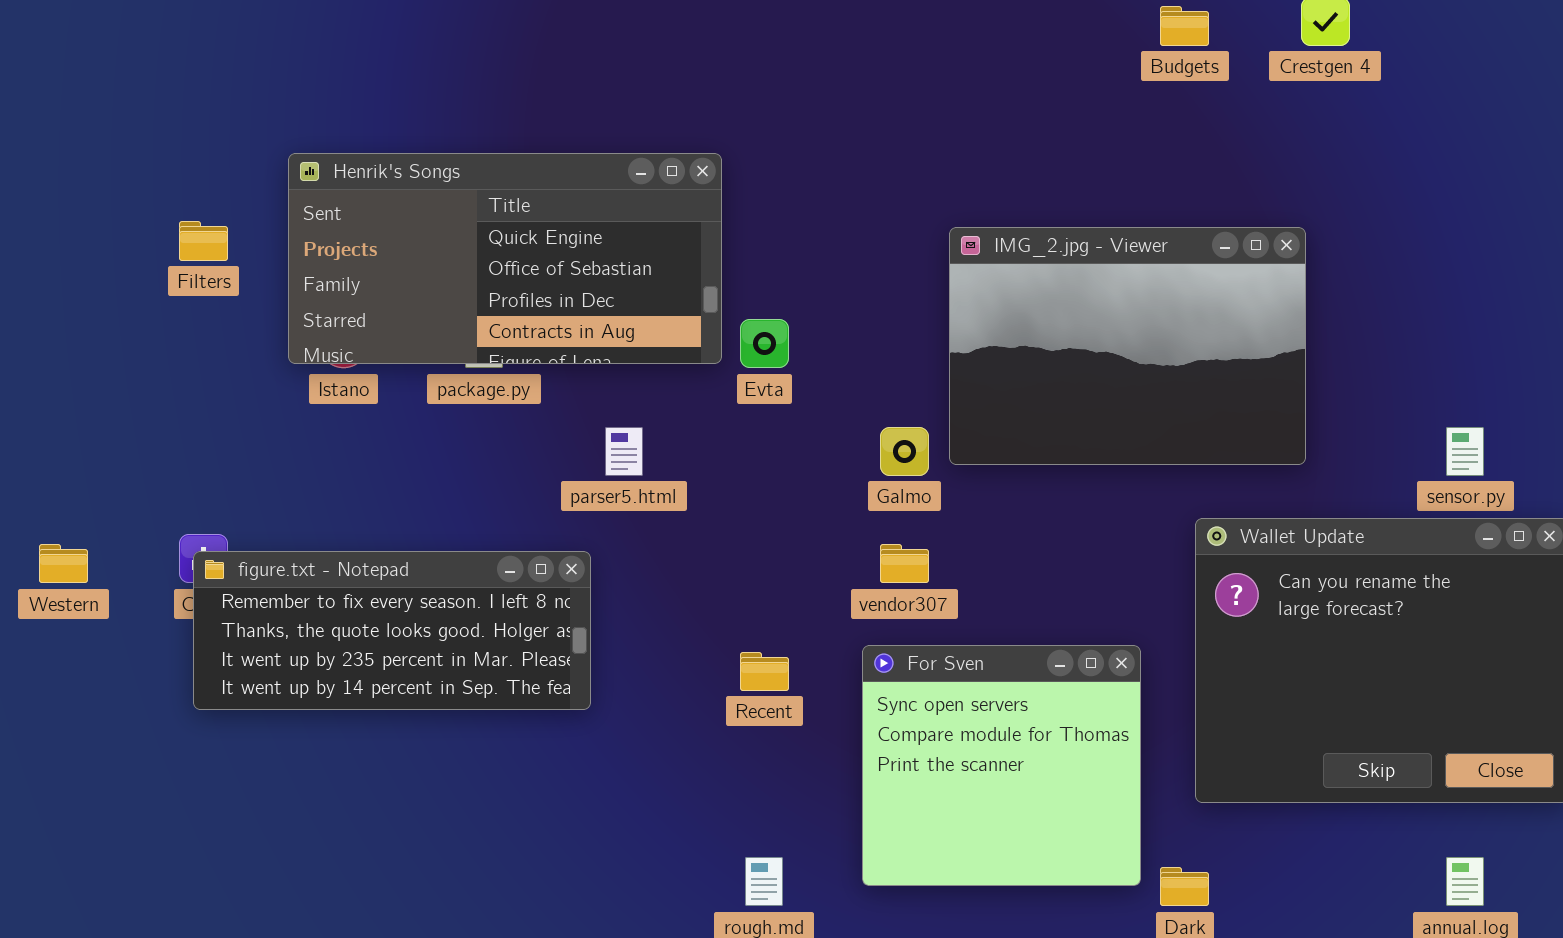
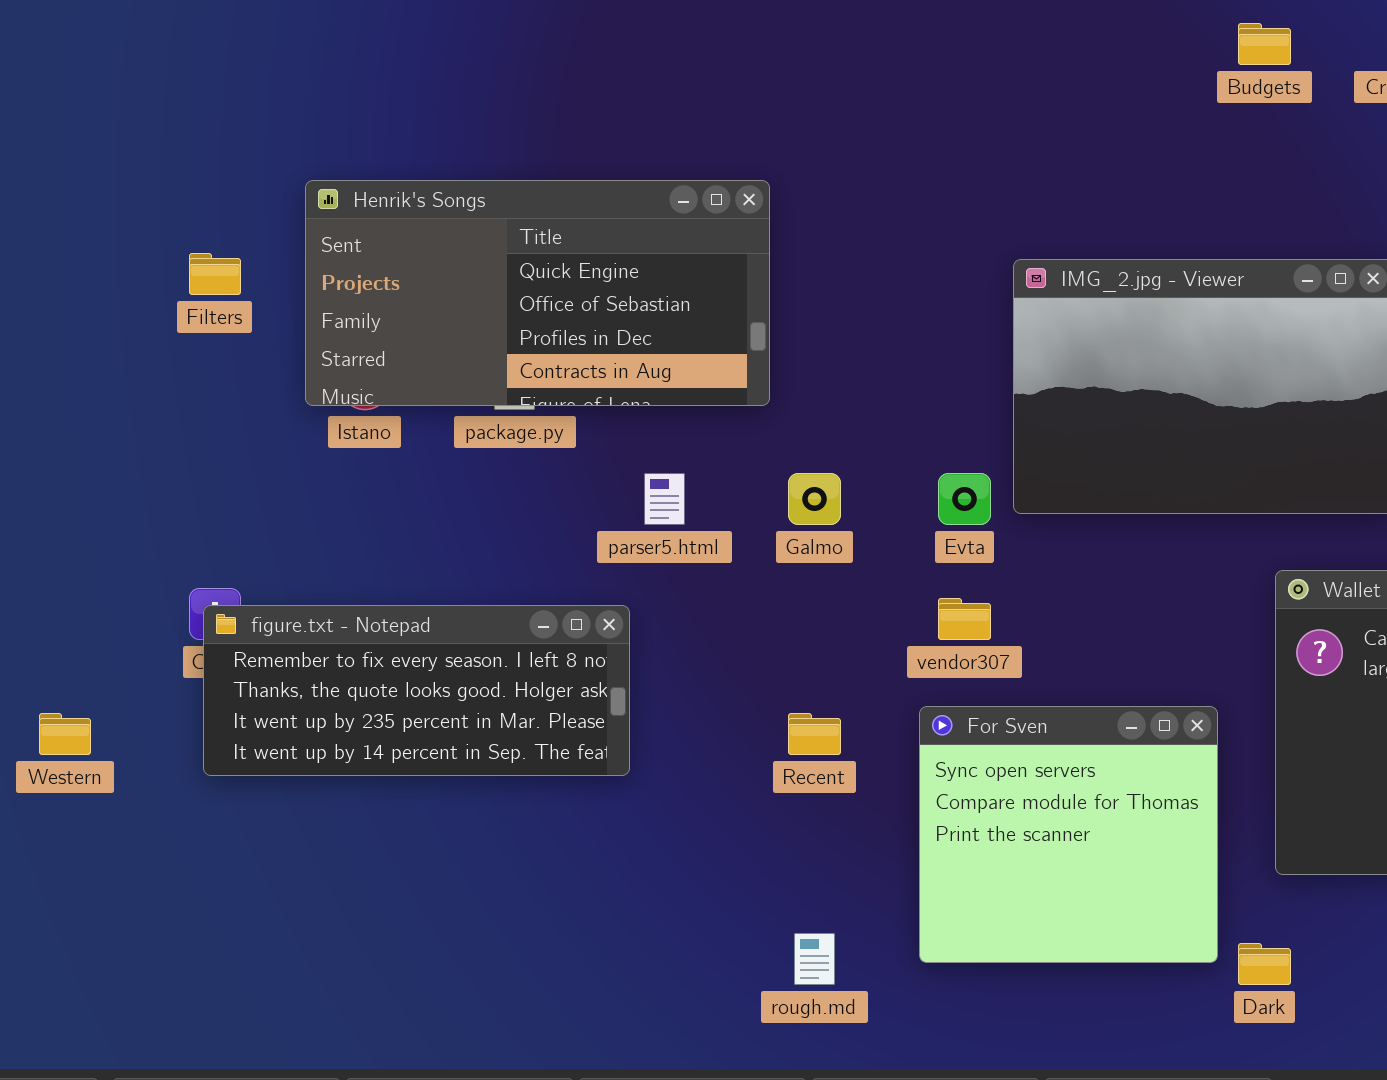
Evta: [740,319,789,368] -> [938,473,991,525], moved
Galmo: [880,427,929,476] -> [788,473,841,525], moved
Western: [39,544,88,583] -> [39,713,91,755], moved

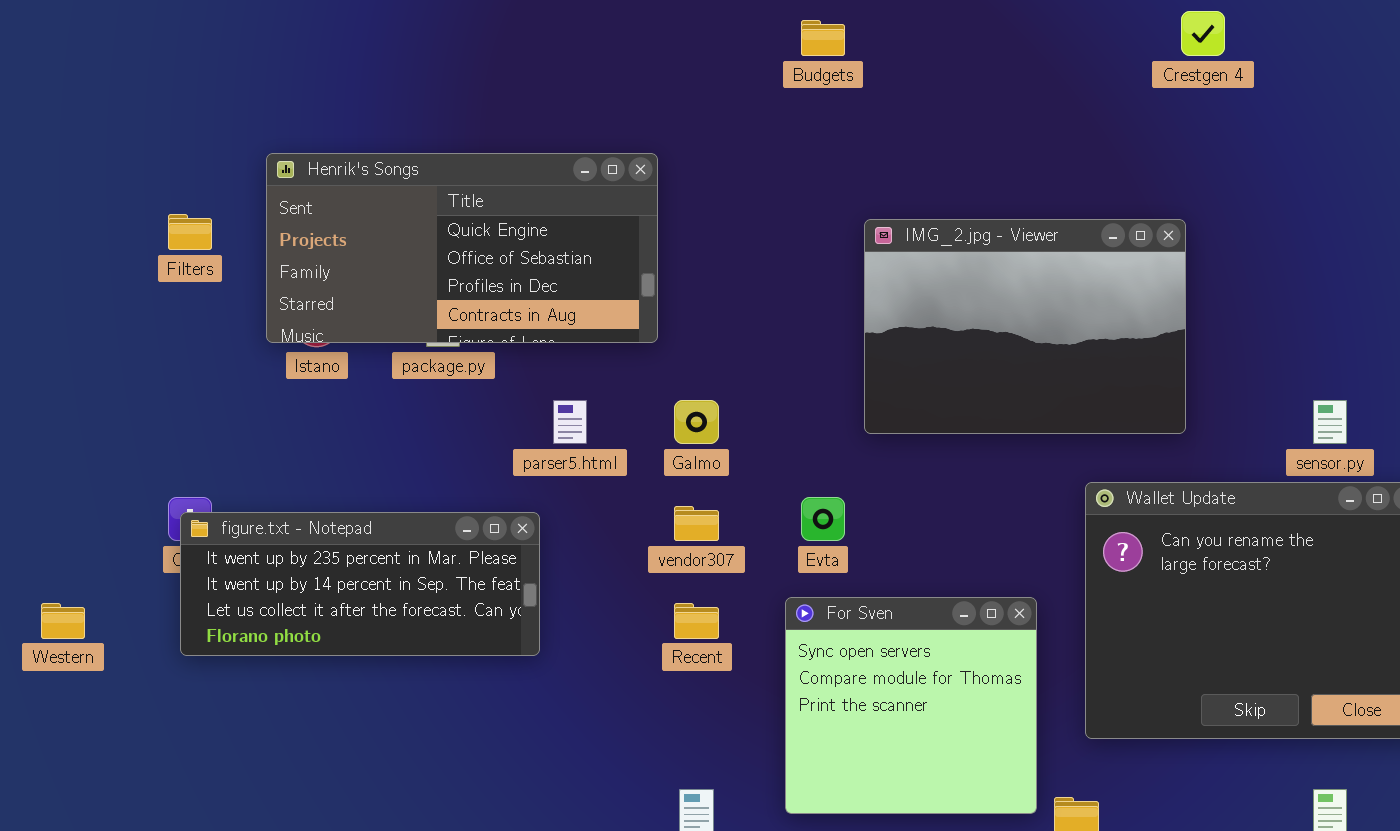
Budgets: [1238,23,1291,65] -> [801,20,845,56], moved
Evta: [938,473,991,525] -> [801,497,845,541], moved
vendor307: [938,598,991,640] -> [674,506,719,541], moved
figure.txt - Notepad: [203,605,630,776] -> [180,512,540,656], scrolled down 2 rows

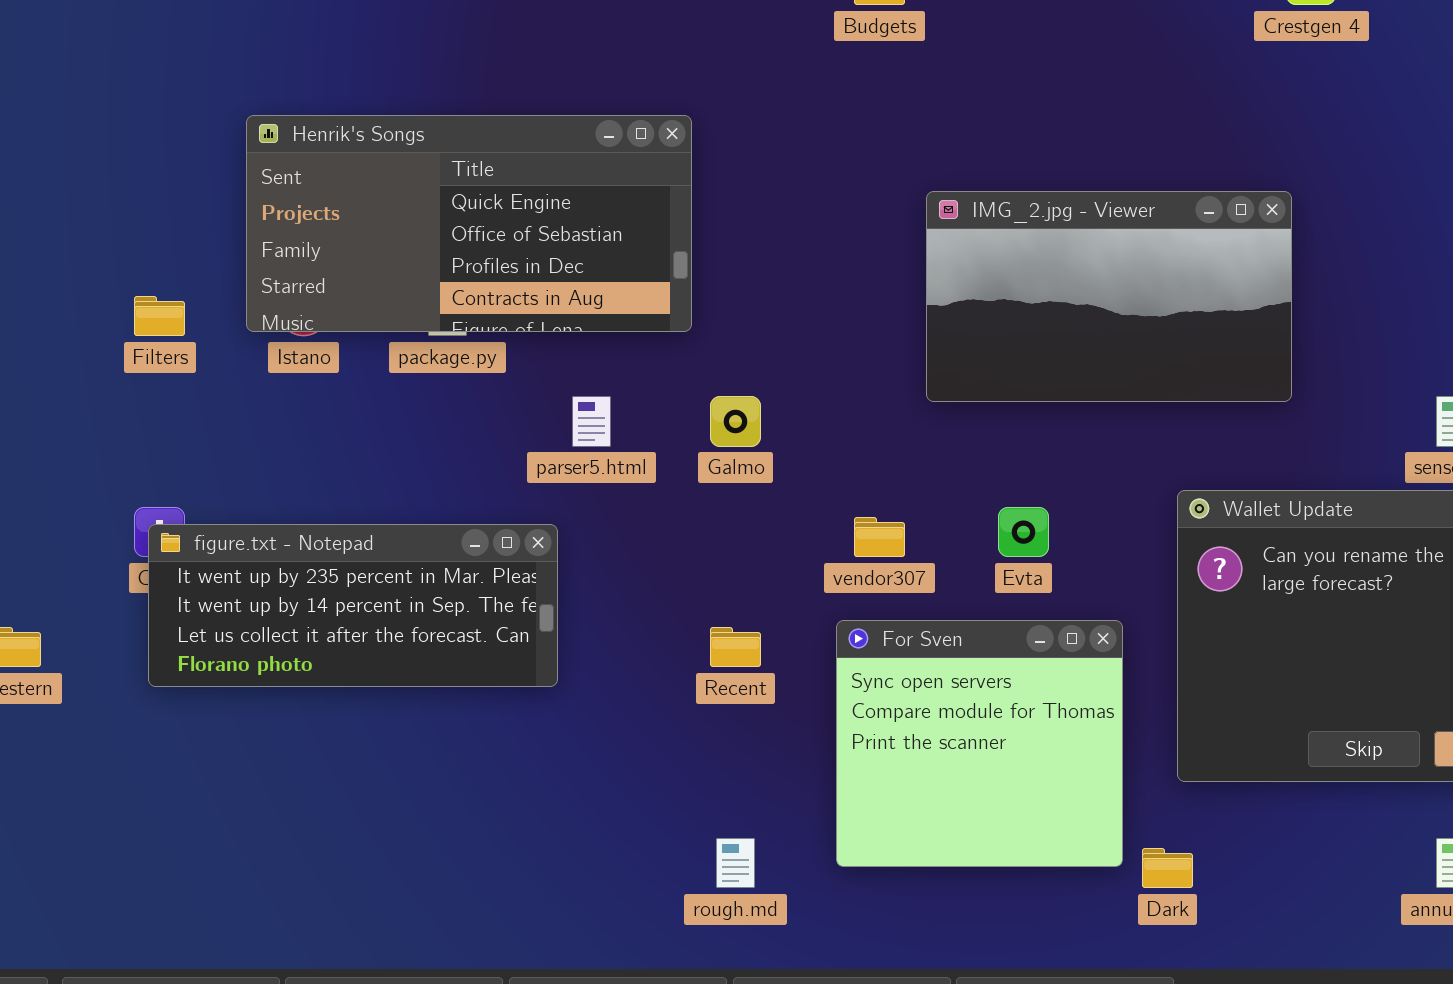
Filters: [168,214,212,250] -> [134,296,185,336], moved
IMG_2.jpg - Viewer: [864,219,1186,434] -> [926,191,1292,402], resized
Evta: [801,497,845,541] -> [998,507,1049,557], moved
vendor307: [674,506,719,541] -> [854,517,905,557], moved

